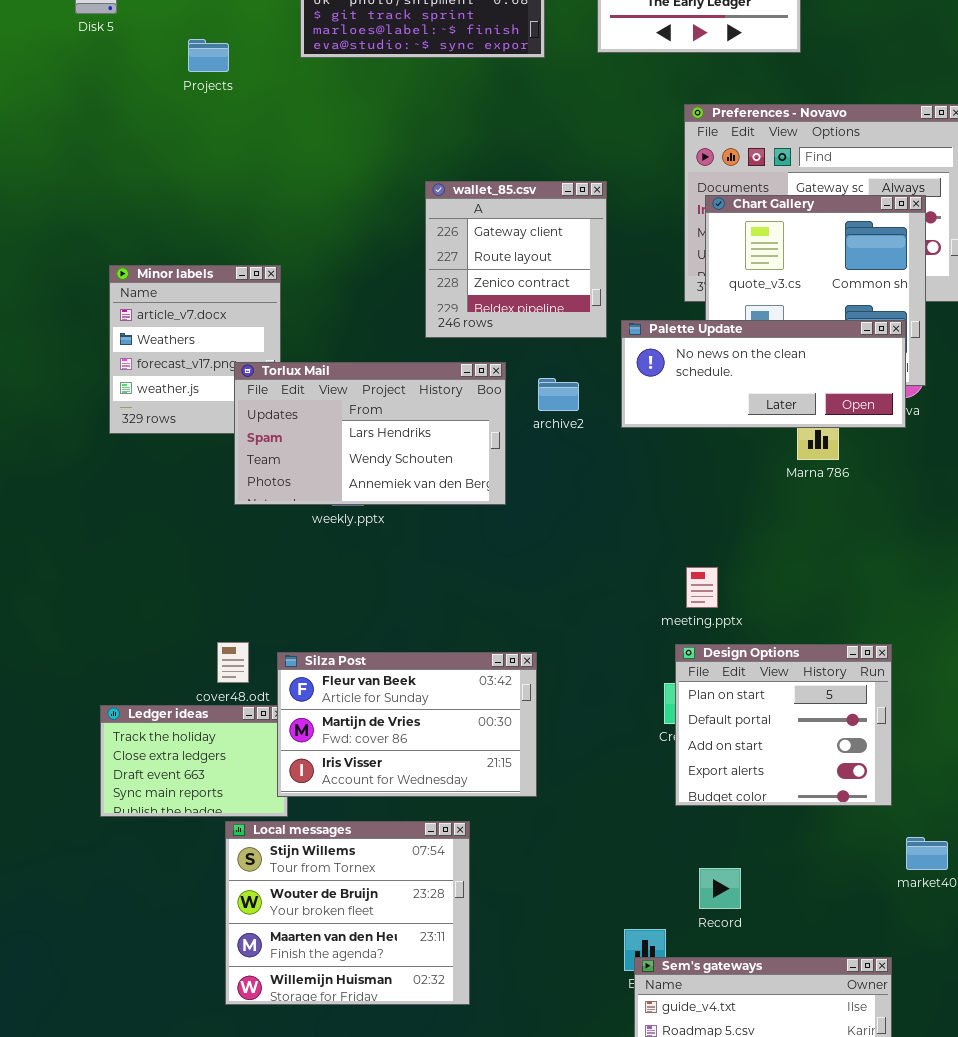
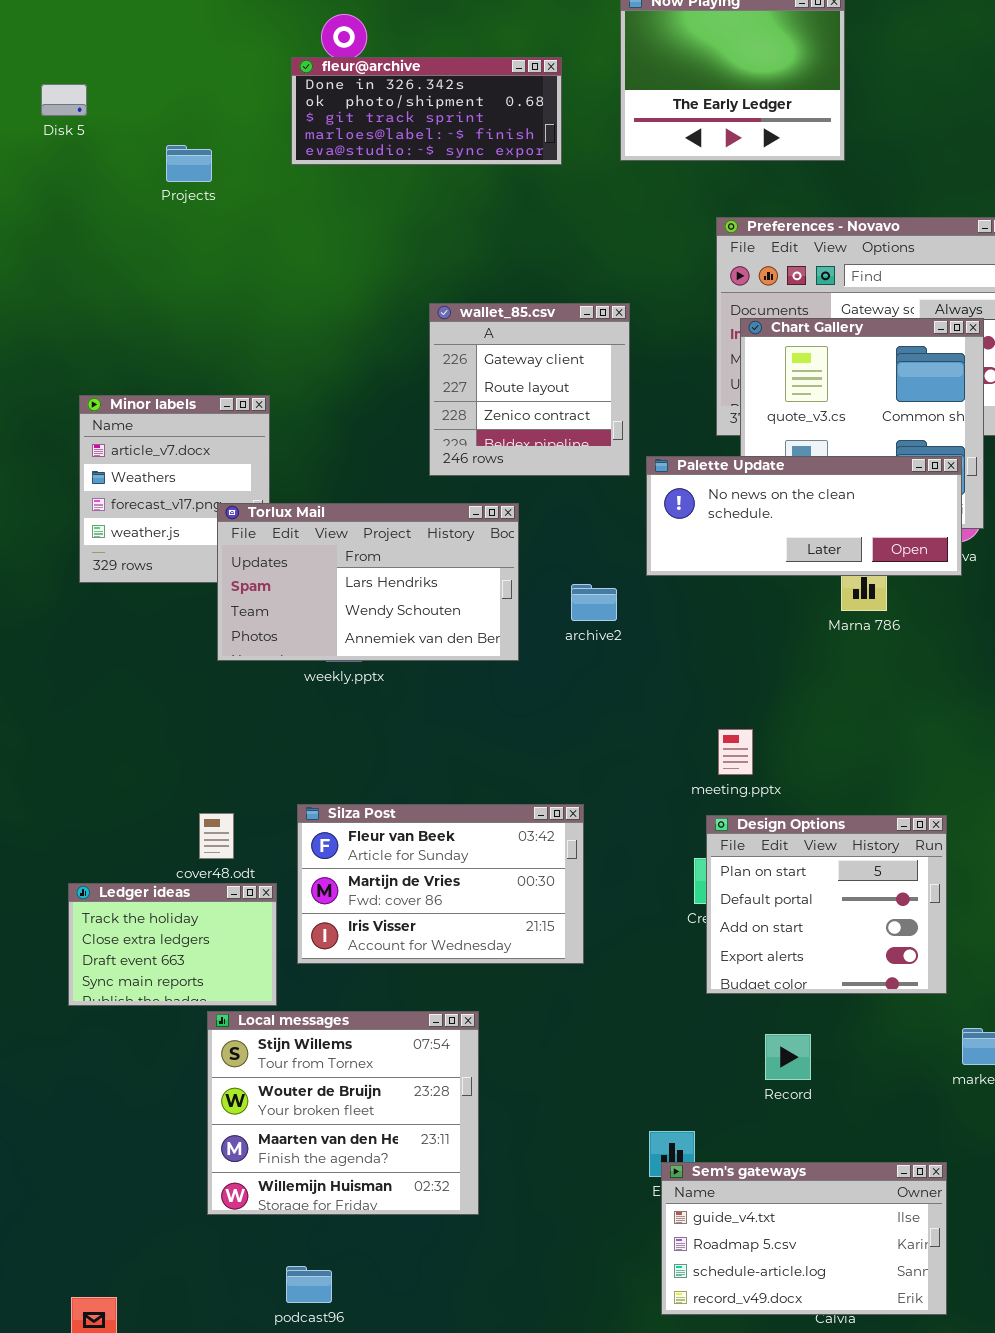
archive2: [538,378,579,411] -> [571,584,617,621], moved
Silza Post: [277,652,537,797] -> [297,804,584,964], moved
Record: [699,868,741,909] -> [765,1034,811,1080], moved

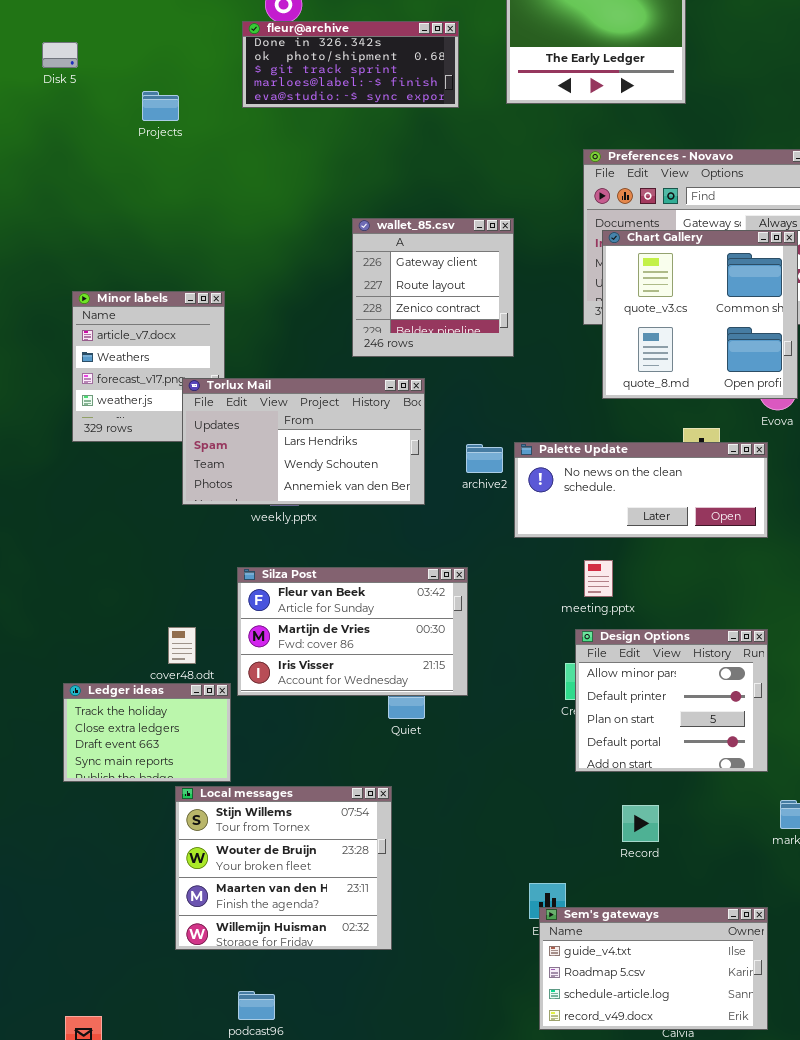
Palette Update: [646,456,962,576] -> [514,442,768,538], moved
Silza Post: [297,804,584,964] -> [237,567,468,696], moved
Design Options: [706,815,947,994] -> [575,629,768,772], scrolled up 2 rows

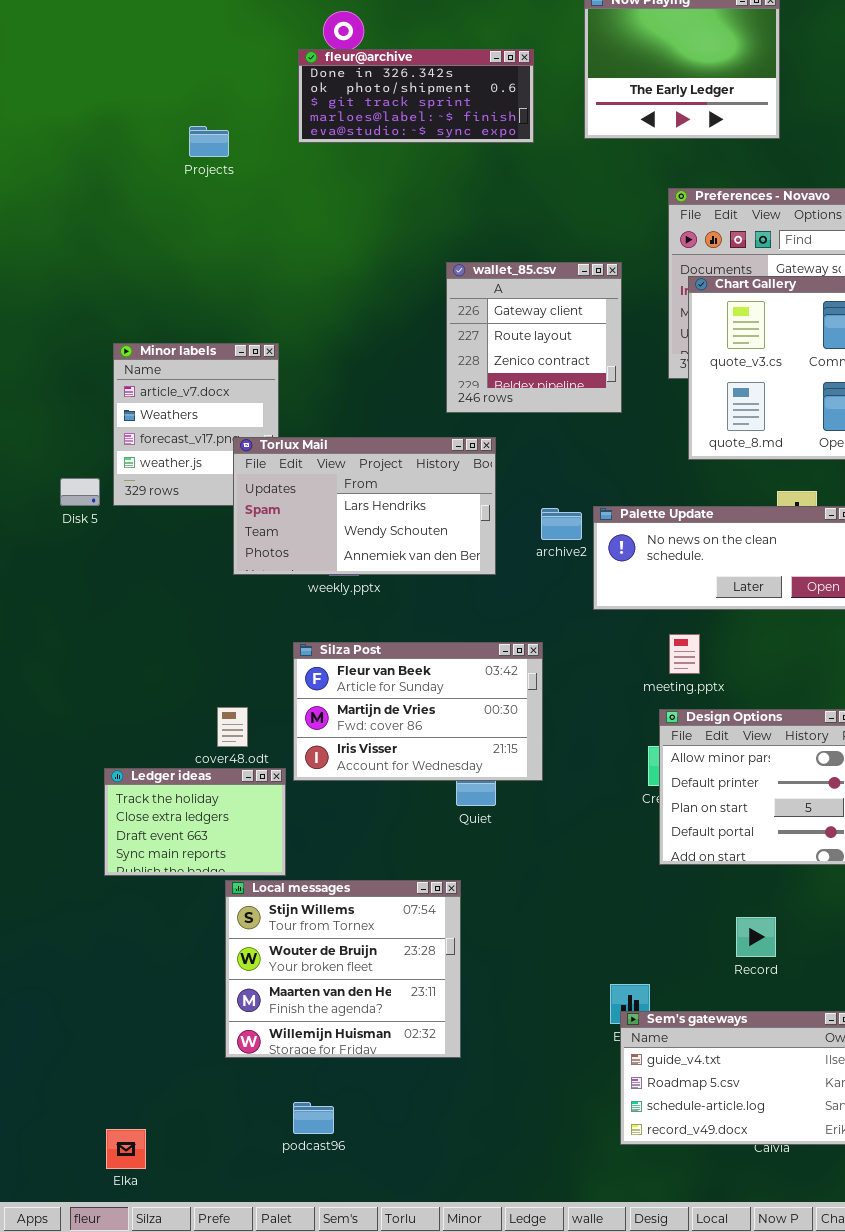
Disk 5: [42,42,78,68] -> [60,478,100,506], moved
wallet_85.csv: [352,218,514,357] -> [446,262,622,413], moved
Record: [622,805,659,842] -> [736,917,776,957], moved

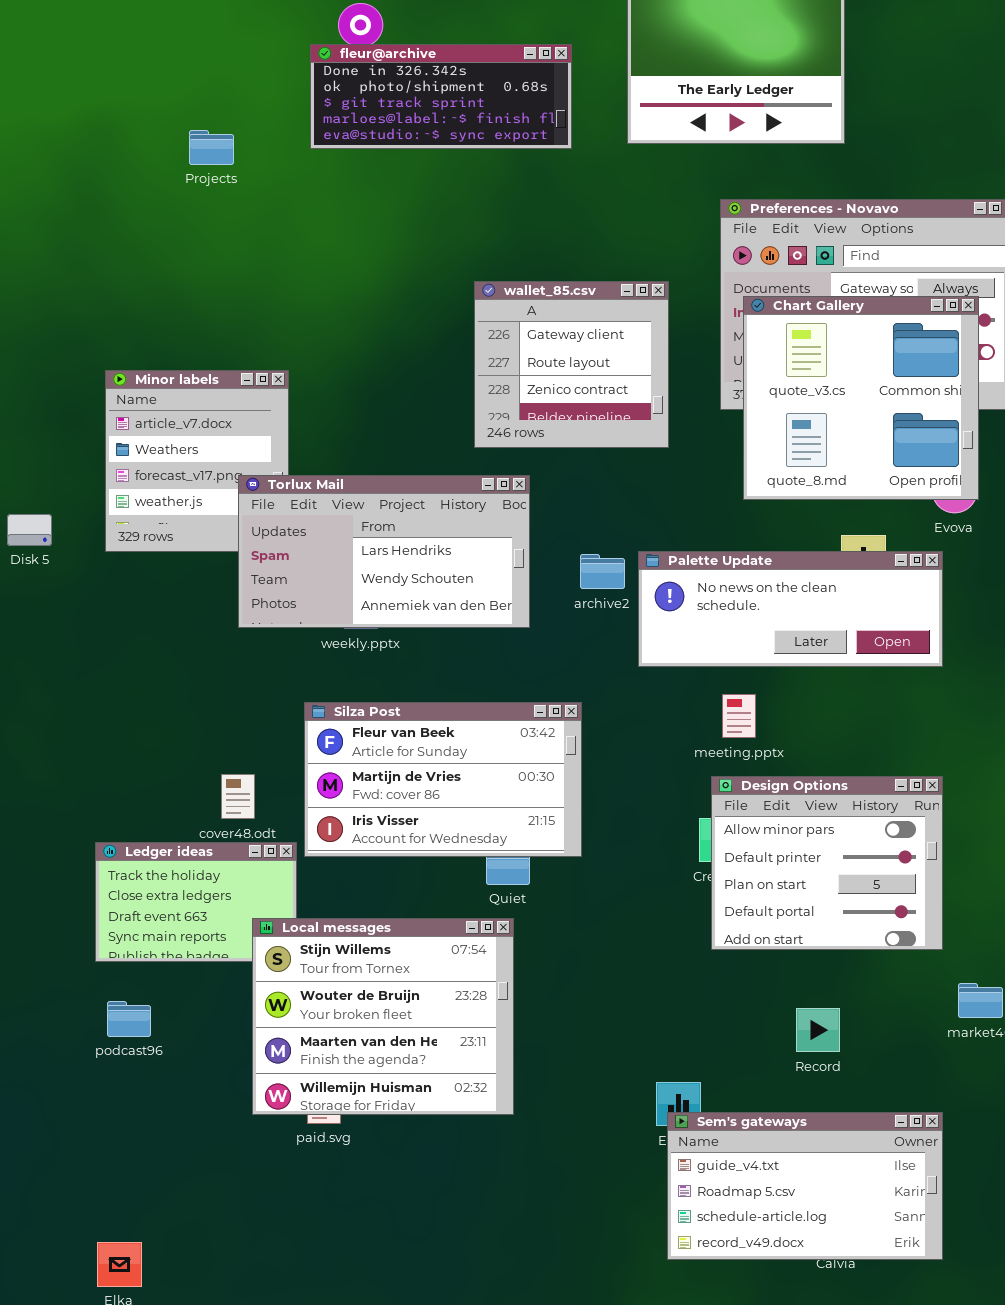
Disk 5: [60,478,100,506] -> [7,514,52,546], moved
Local messages: [225,880,461,1058] -> [252,918,514,1115], moved
podcast96: [293,1102,334,1134] -> [107,1001,151,1037], moved

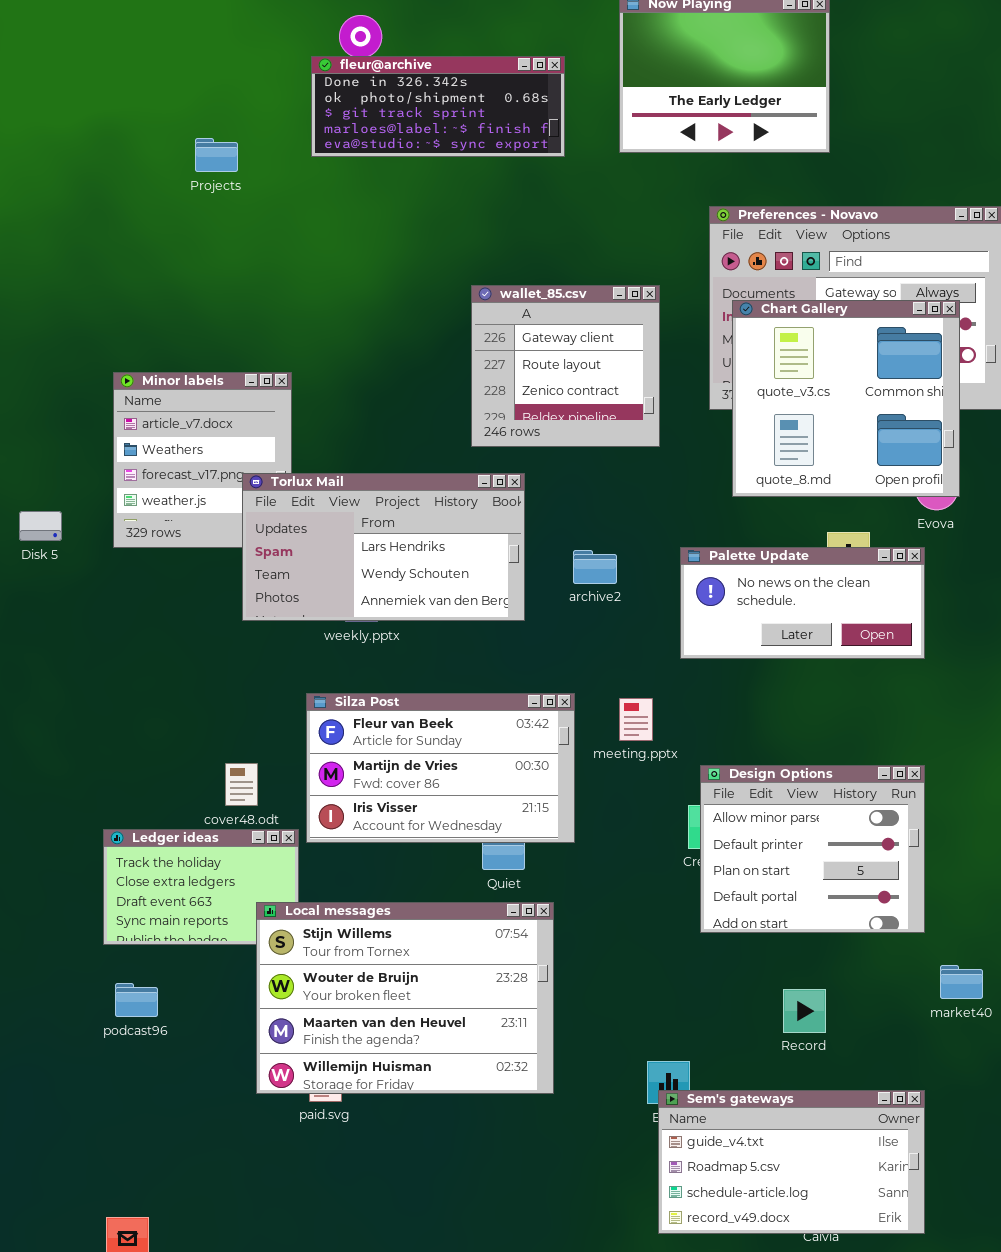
Palette Update: [638,551,943,667] -> [680,547,925,659], resized
meeting.pptx: [722,694,756,738] -> [619,698,653,741], moved
Local messages: [252,918,514,1115] -> [256,902,554,1094], resized

